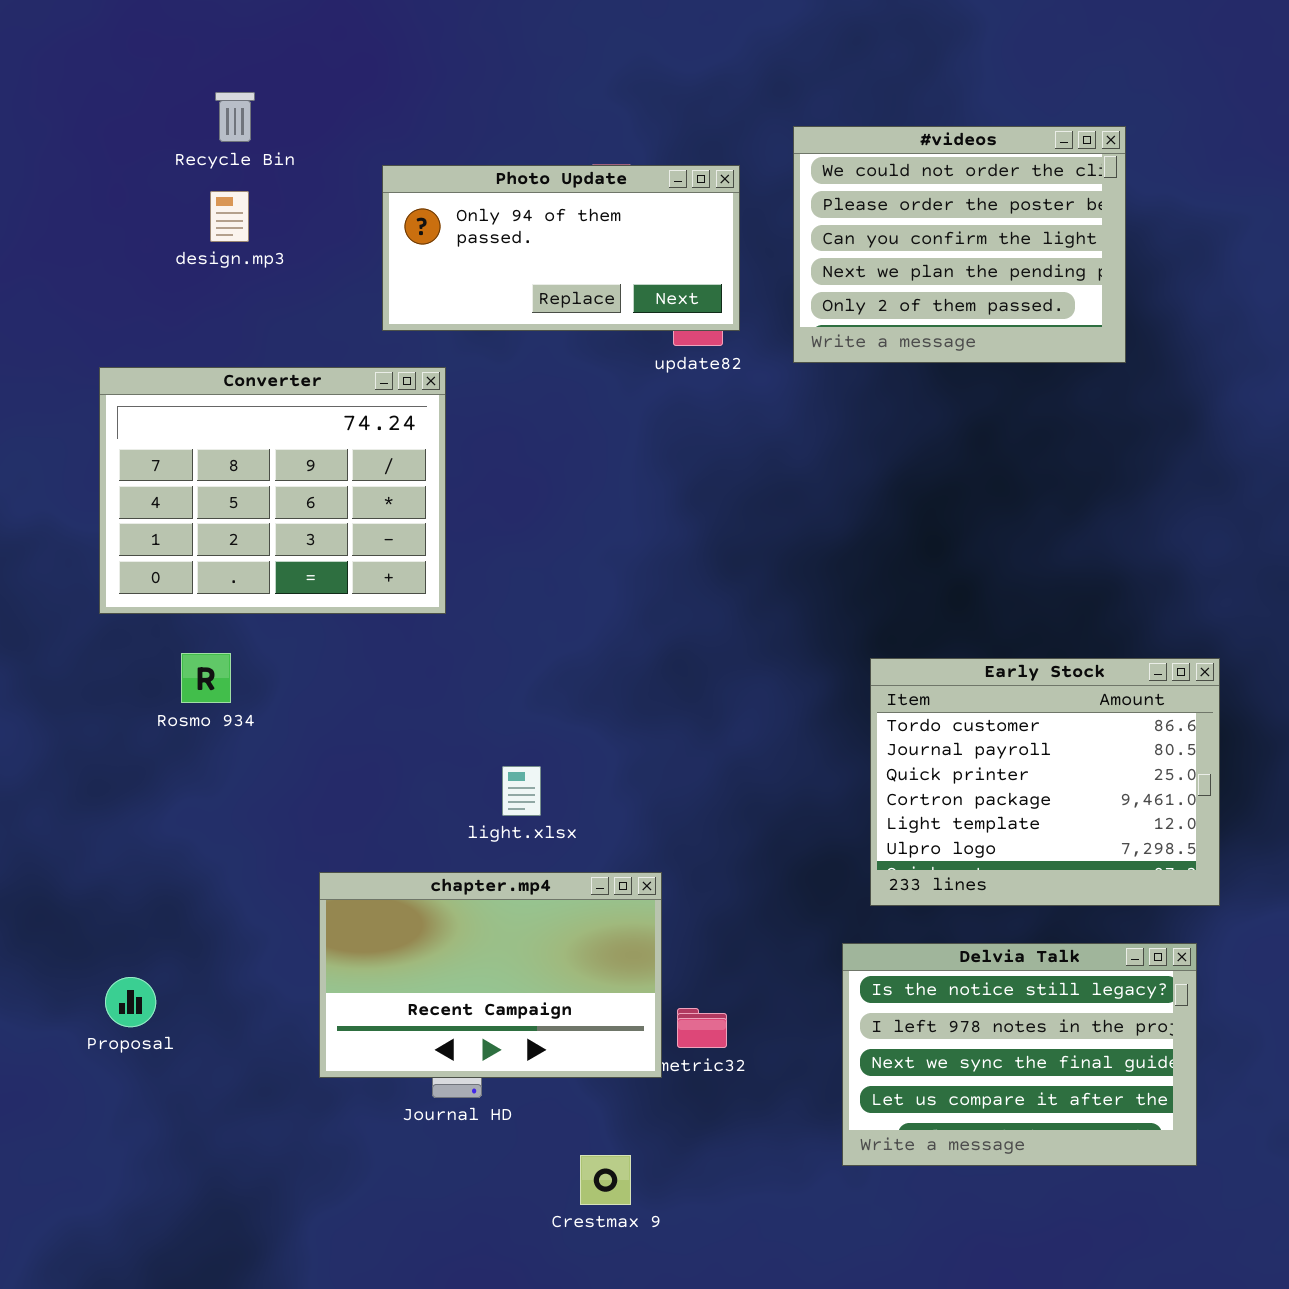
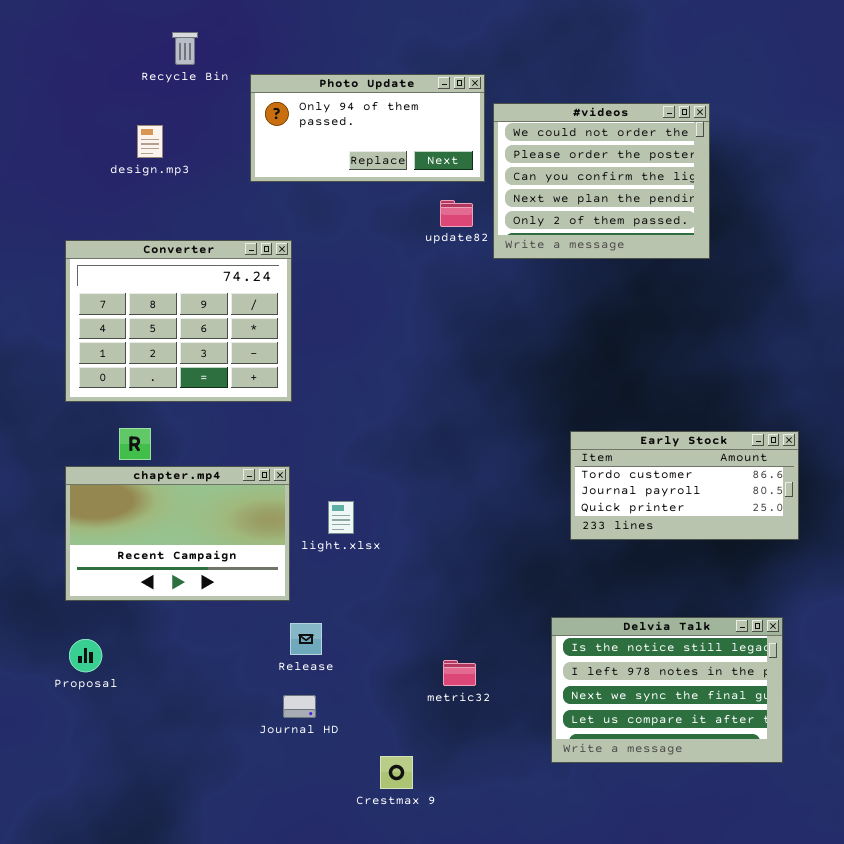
Recycle Bin: [215,92,255,142] -> [172,32,198,65], moved
#videos: [793,126,1126,363] -> [493,103,710,259], moved
Photo Update: [382,165,740,331] -> [250,74,485,182], moved
Early Stock: [870,658,1220,906] -> [570,431,799,540], resized
chapter.mp4: [319,872,662,1078] -> [65,466,290,601], moved

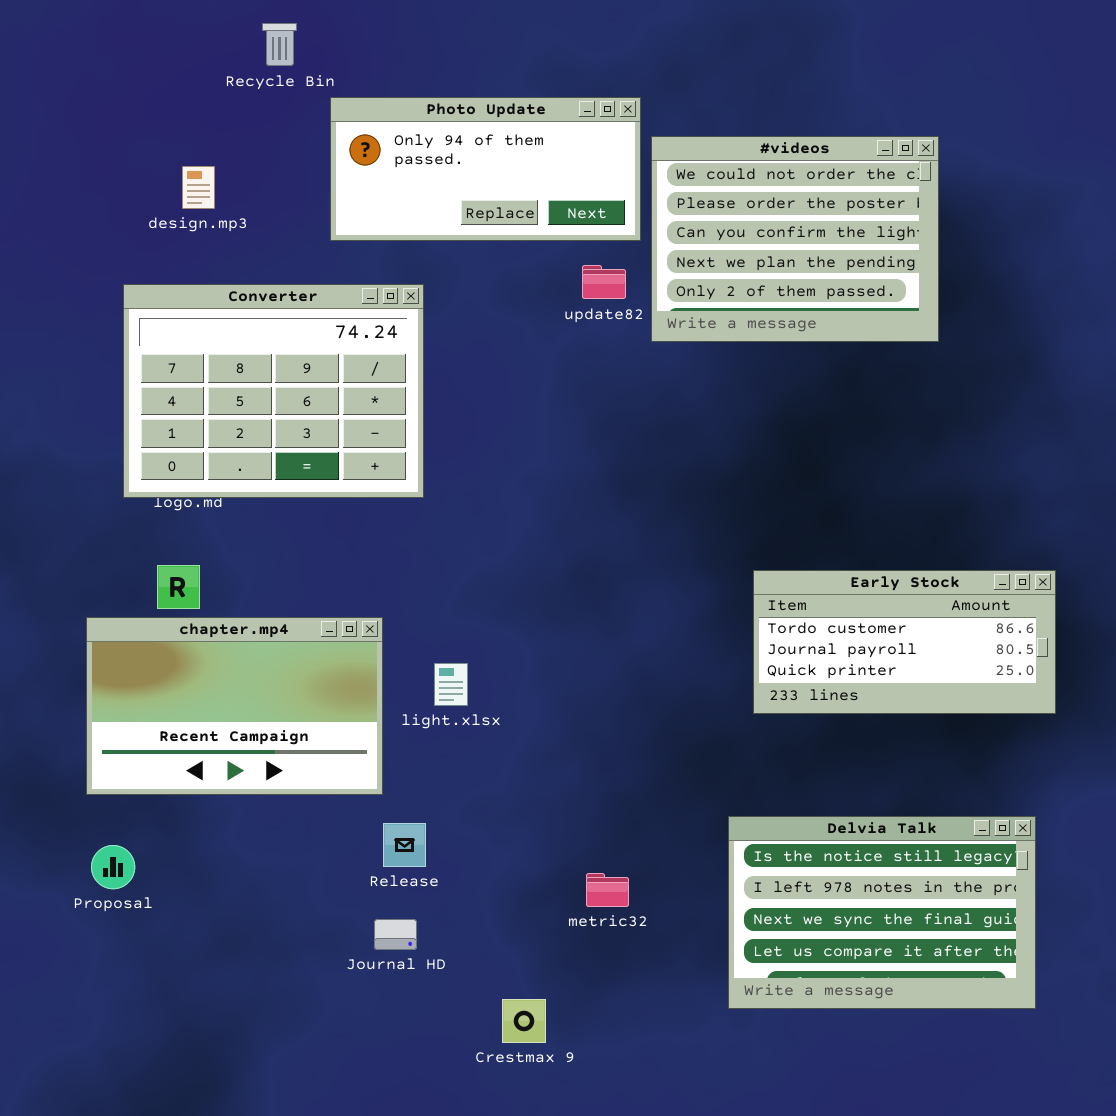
Recycle Bin: [172,32,198,65] -> [262,23,297,66], moved
Converter: [65,240,292,402] -> [123,284,424,498], moved

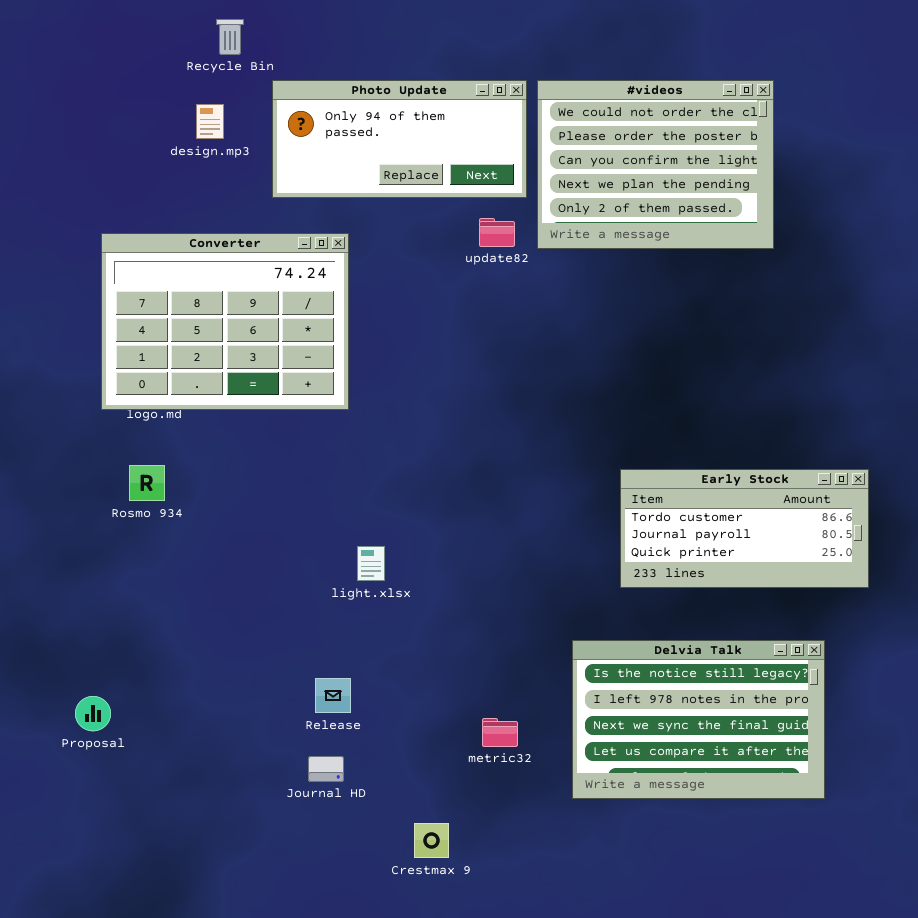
#videos: [651,136,939,342] -> [537,80,774,249], moved
design.mp3: [182,166,215,209] -> [196,104,224,139], moved
chapter.mp4: [86,617,383,795] -> none, closed
Delvia Talk: [728,816,1036,1009] -> [572,640,825,799], moved

